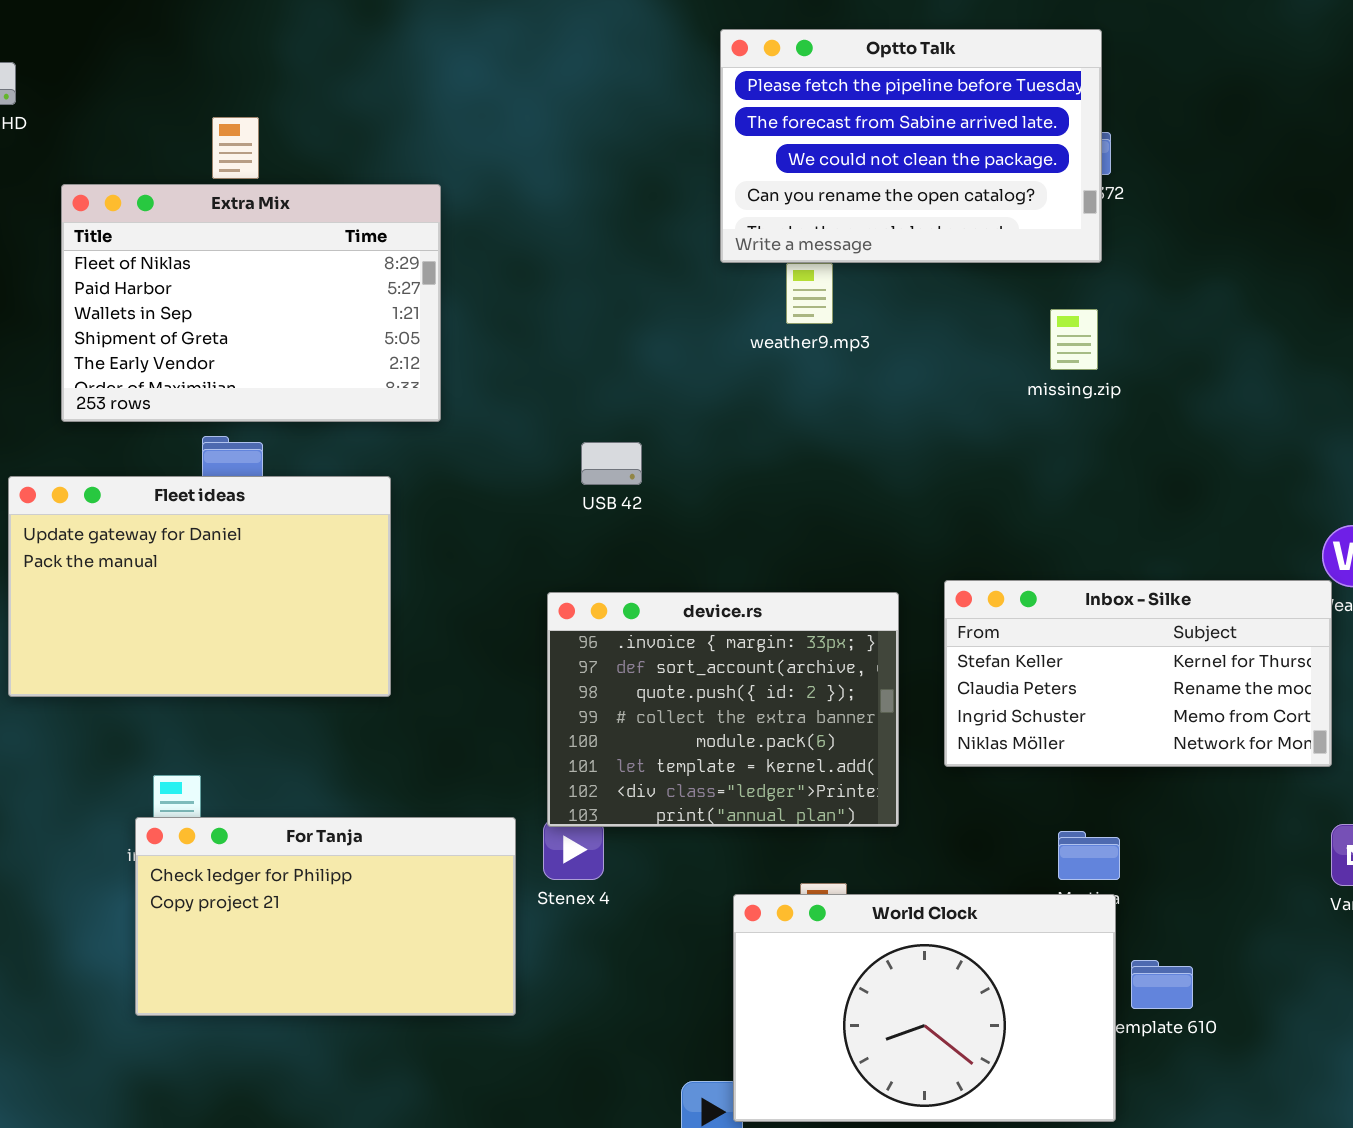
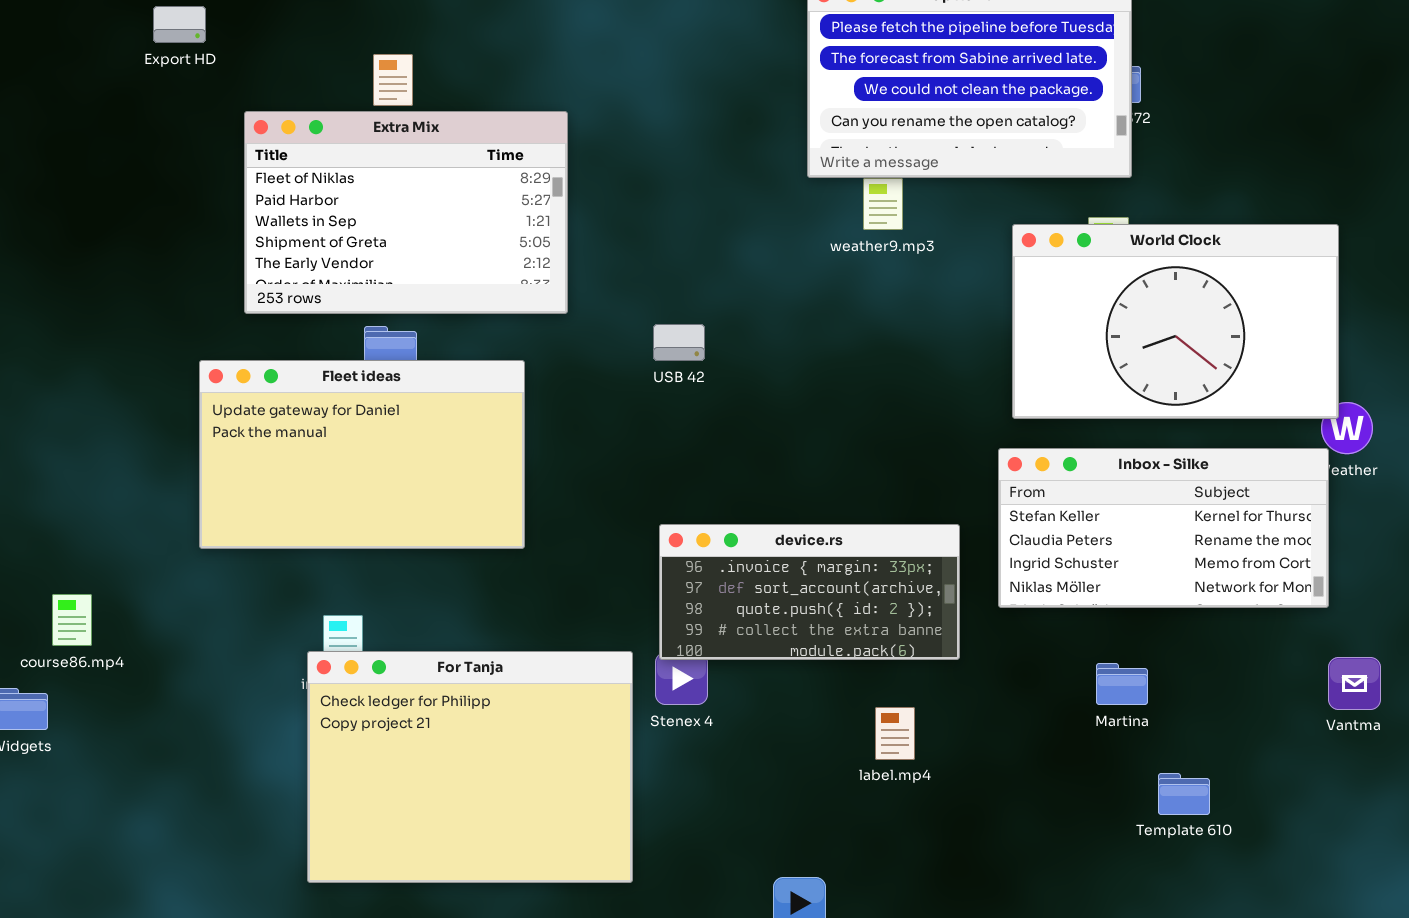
USB 42: [581,442,642,485] -> [653,324,705,361], moved
device.rs: [547,592,899,827] -> [659,524,960,660], resized
For Tanja: [135,817,516,1016] -> [307,651,633,883], resized
World Clock: [733,894,1116,1122] -> [1012,224,1339,419], moved

